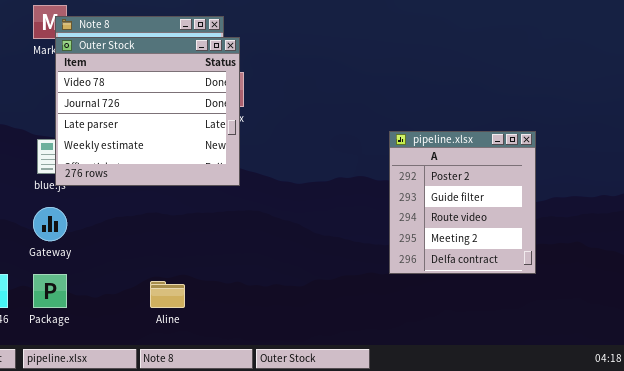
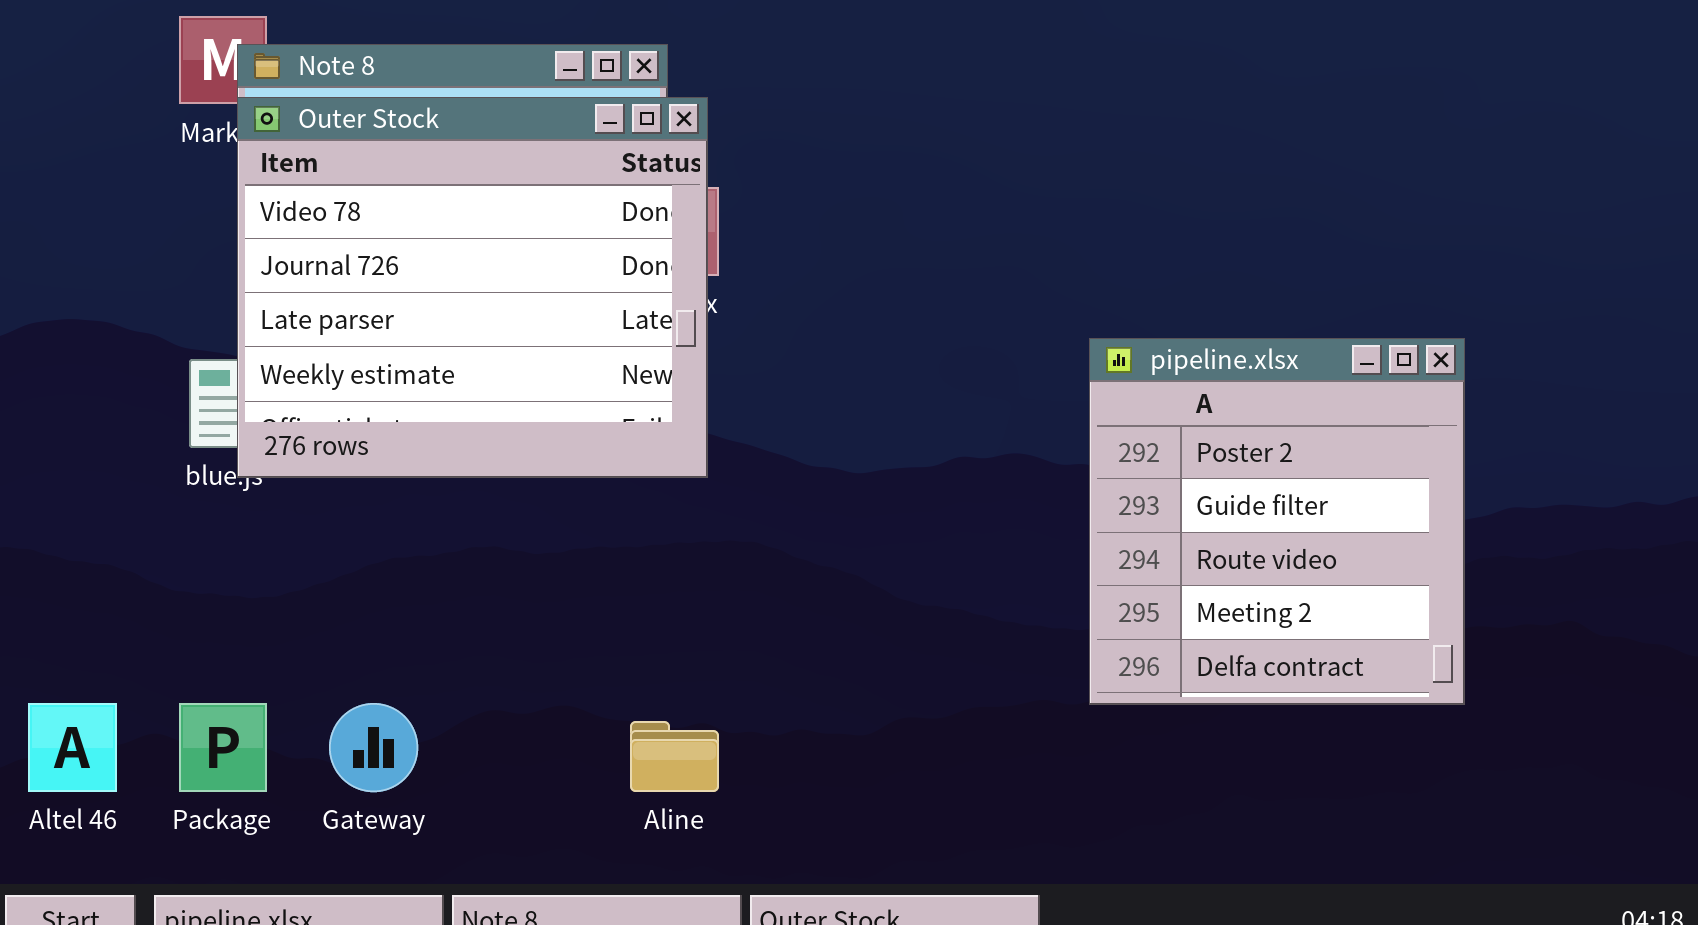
Gateway: [33,207,67,241] -> [329,703,418,792], moved
Aline: [150,281,185,308] -> [630,721,719,792], moved

